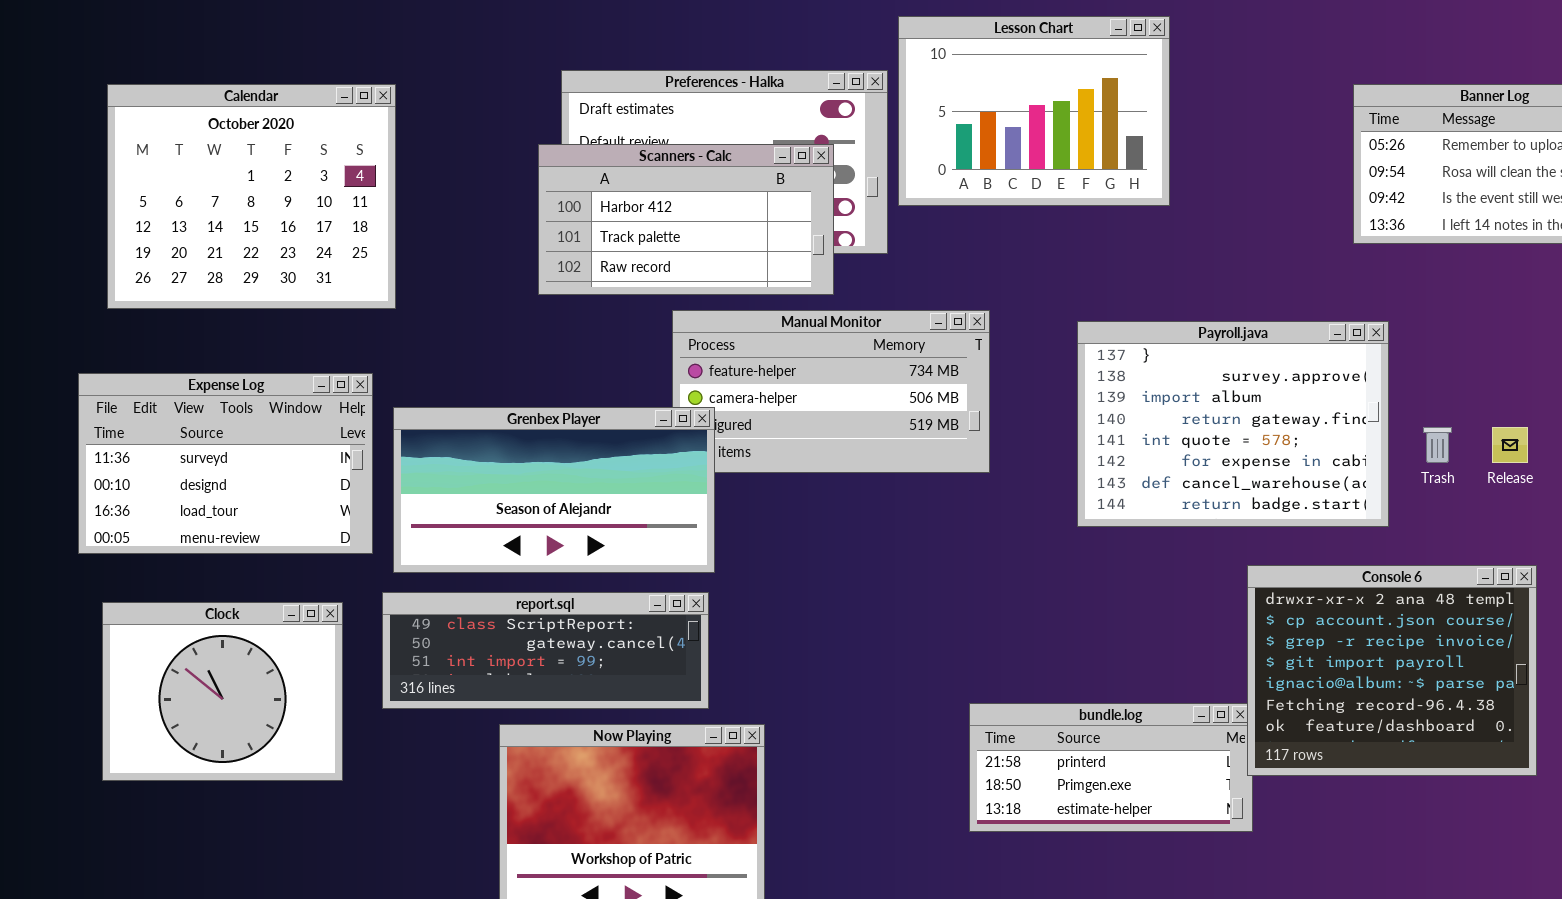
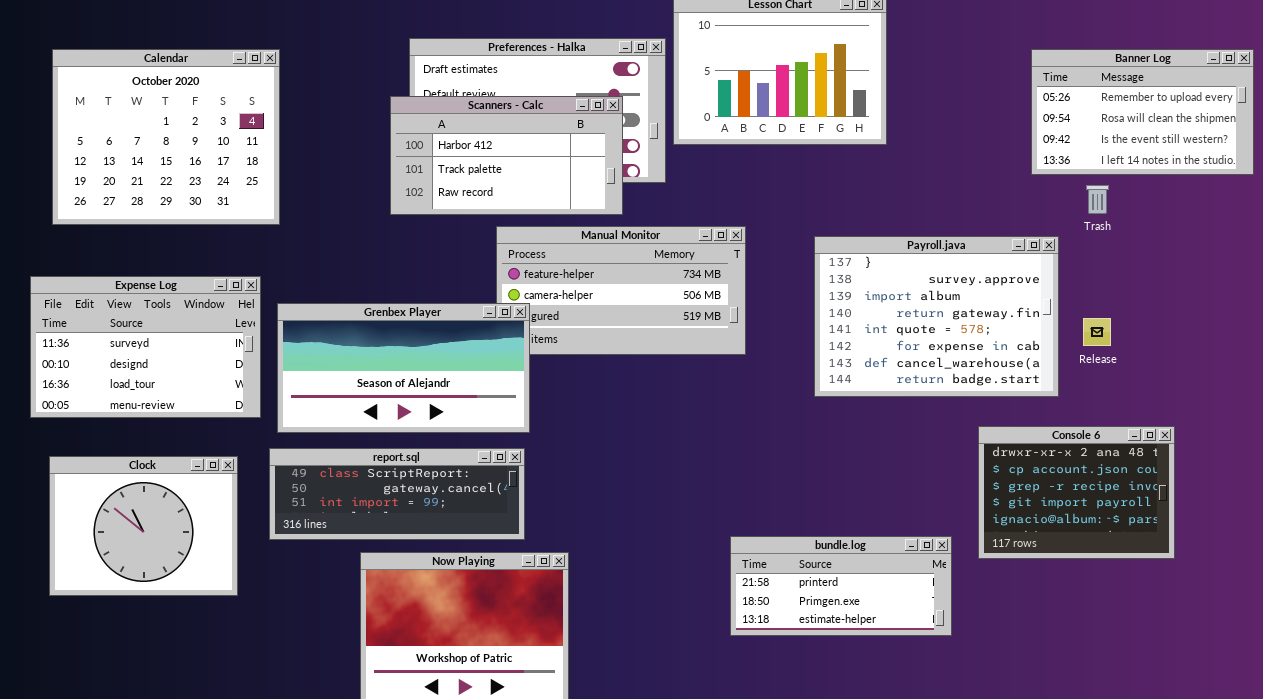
Trash: [1423,427,1452,463] -> [1086,185,1109,214], moved
Release: [1492,427,1528,463] -> [1083,318,1111,346], moved
Console 6: [1247,565,1537,776] -> [978,426,1175,559], resized

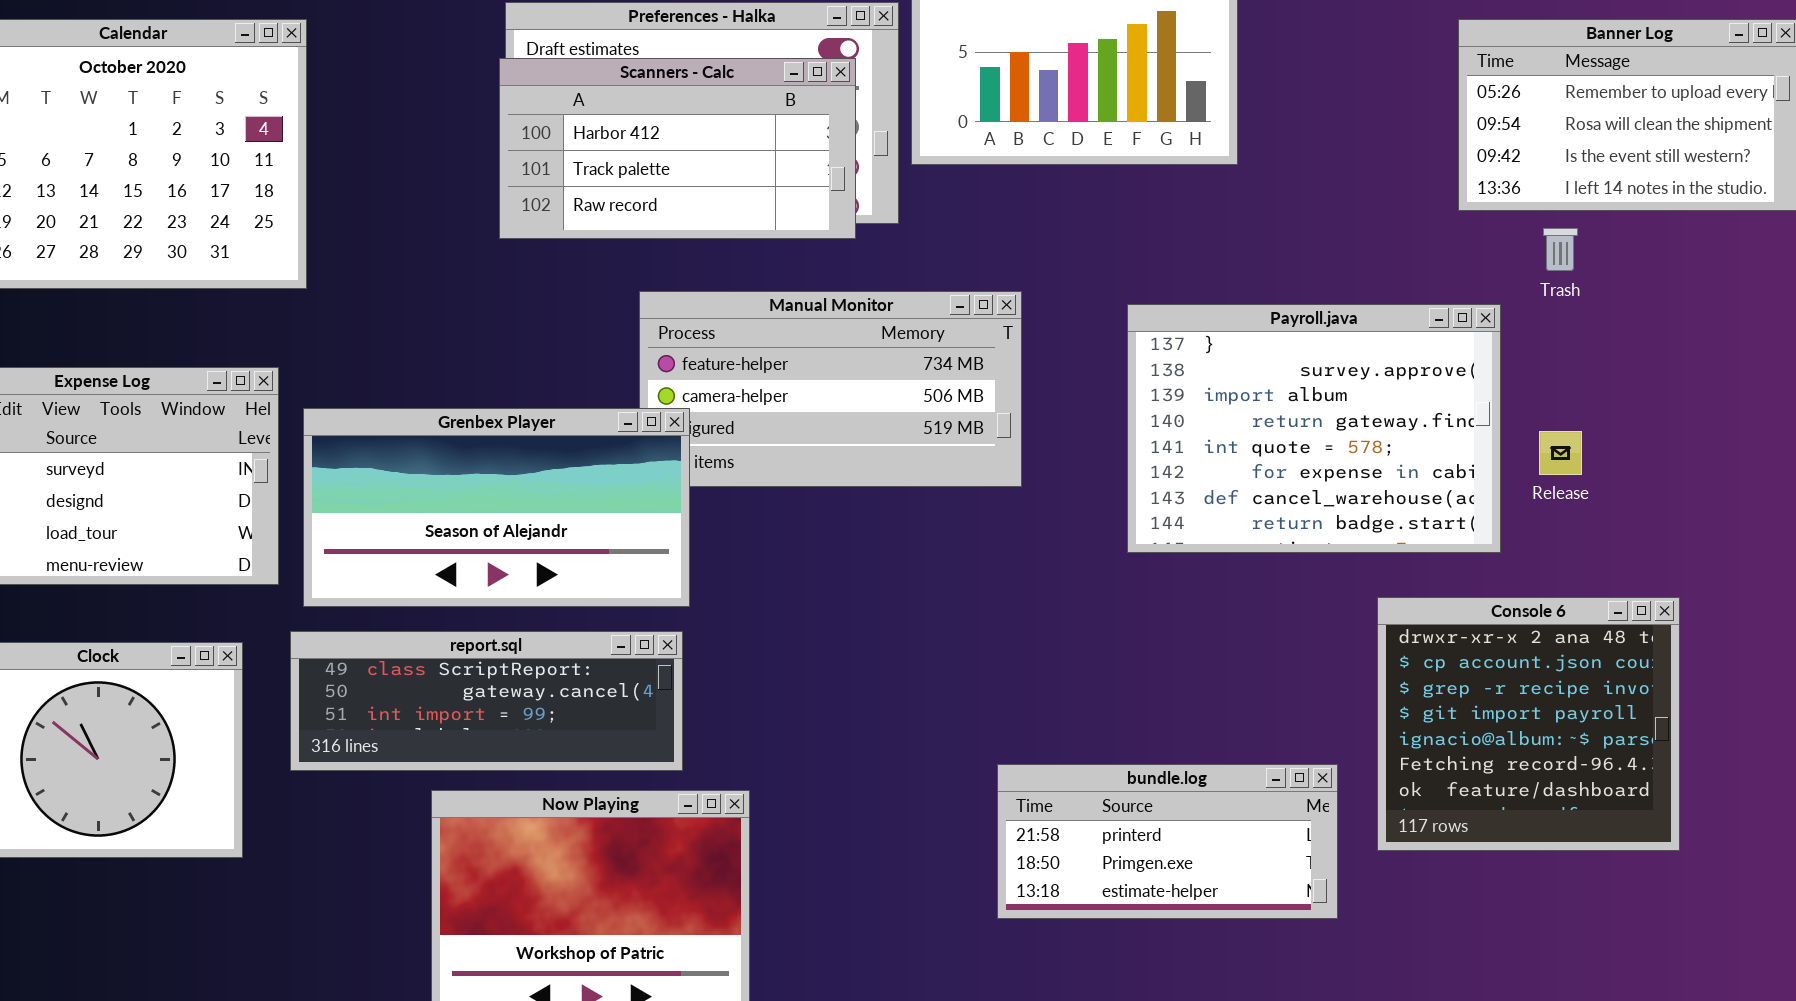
Scanners - Calc: [390,96,623,215] -> [499,58,856,239], moved
Console 6: [978,426,1175,559] -> [1377,597,1680,851], resized

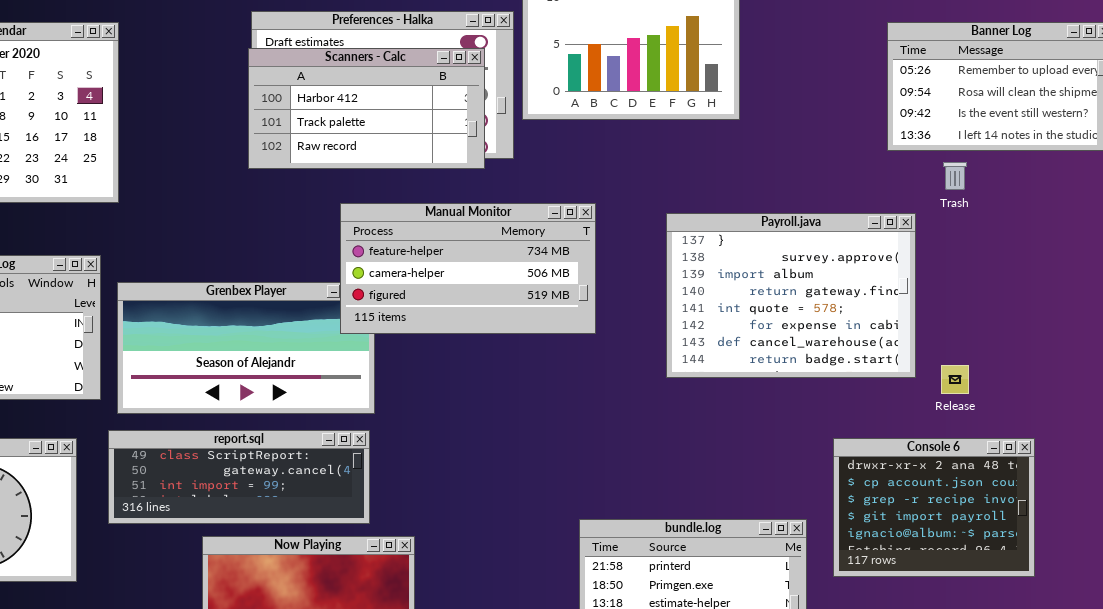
Manual Monitor: [639,291,1022,487] -> [340,203,596,334], raised
Release: [1539,431,1582,475] -> [941,365,969,394], moved
Console 6: [1377,597,1680,851] -> [833,438,1035,577], resized

